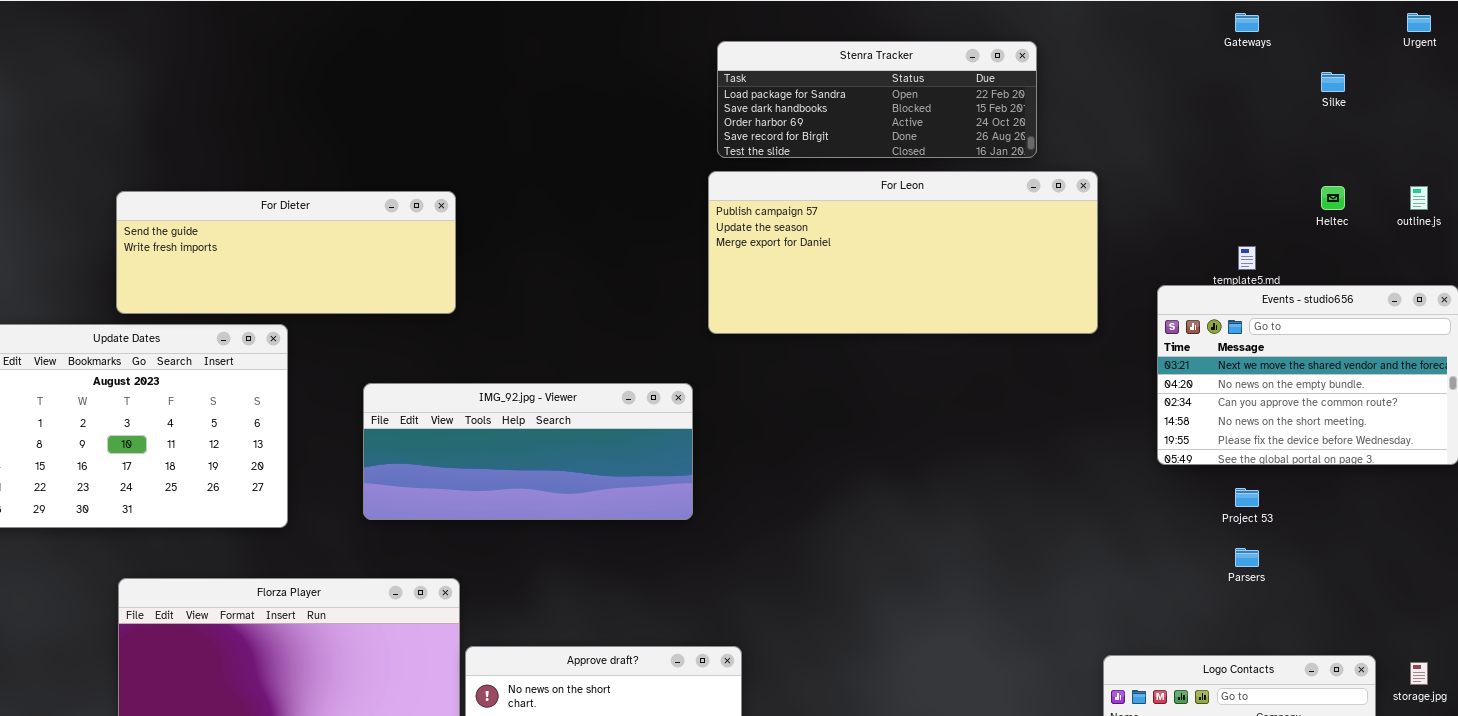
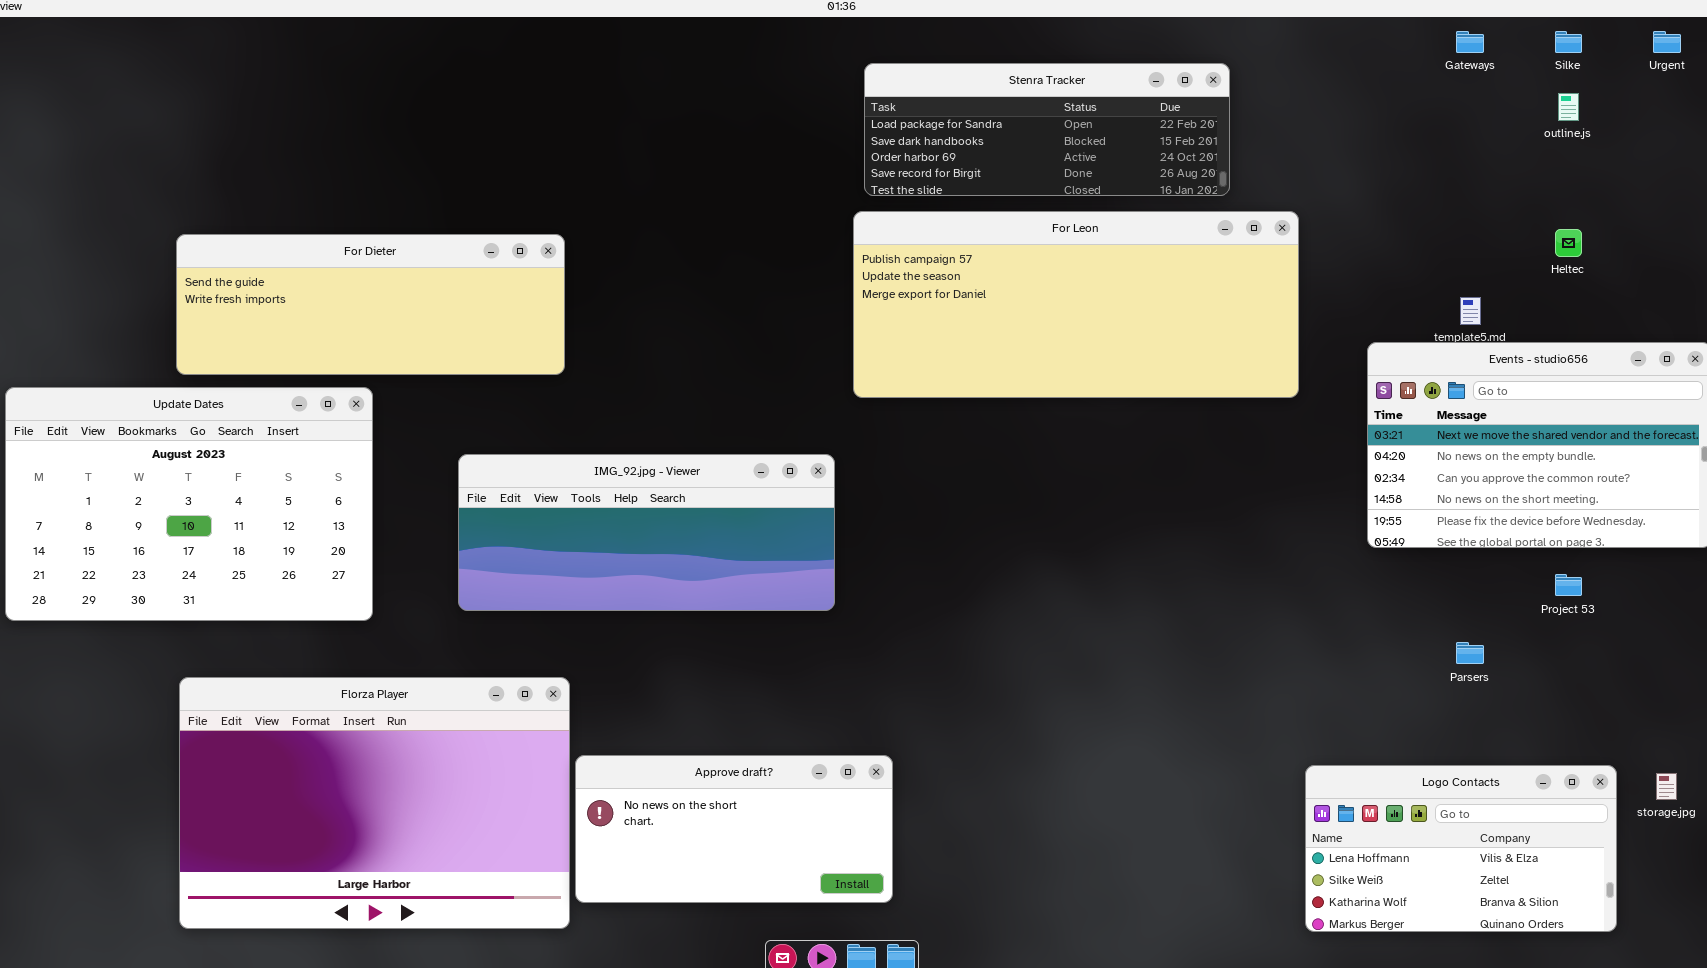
Silke: [1321,72,1345,92] -> [1555,31,1582,53], moved
outline.js: [1410,186,1428,210] -> [1558,93,1579,121], moved
Project 53: [1235,488,1259,507] -> [1555,574,1582,596], moved

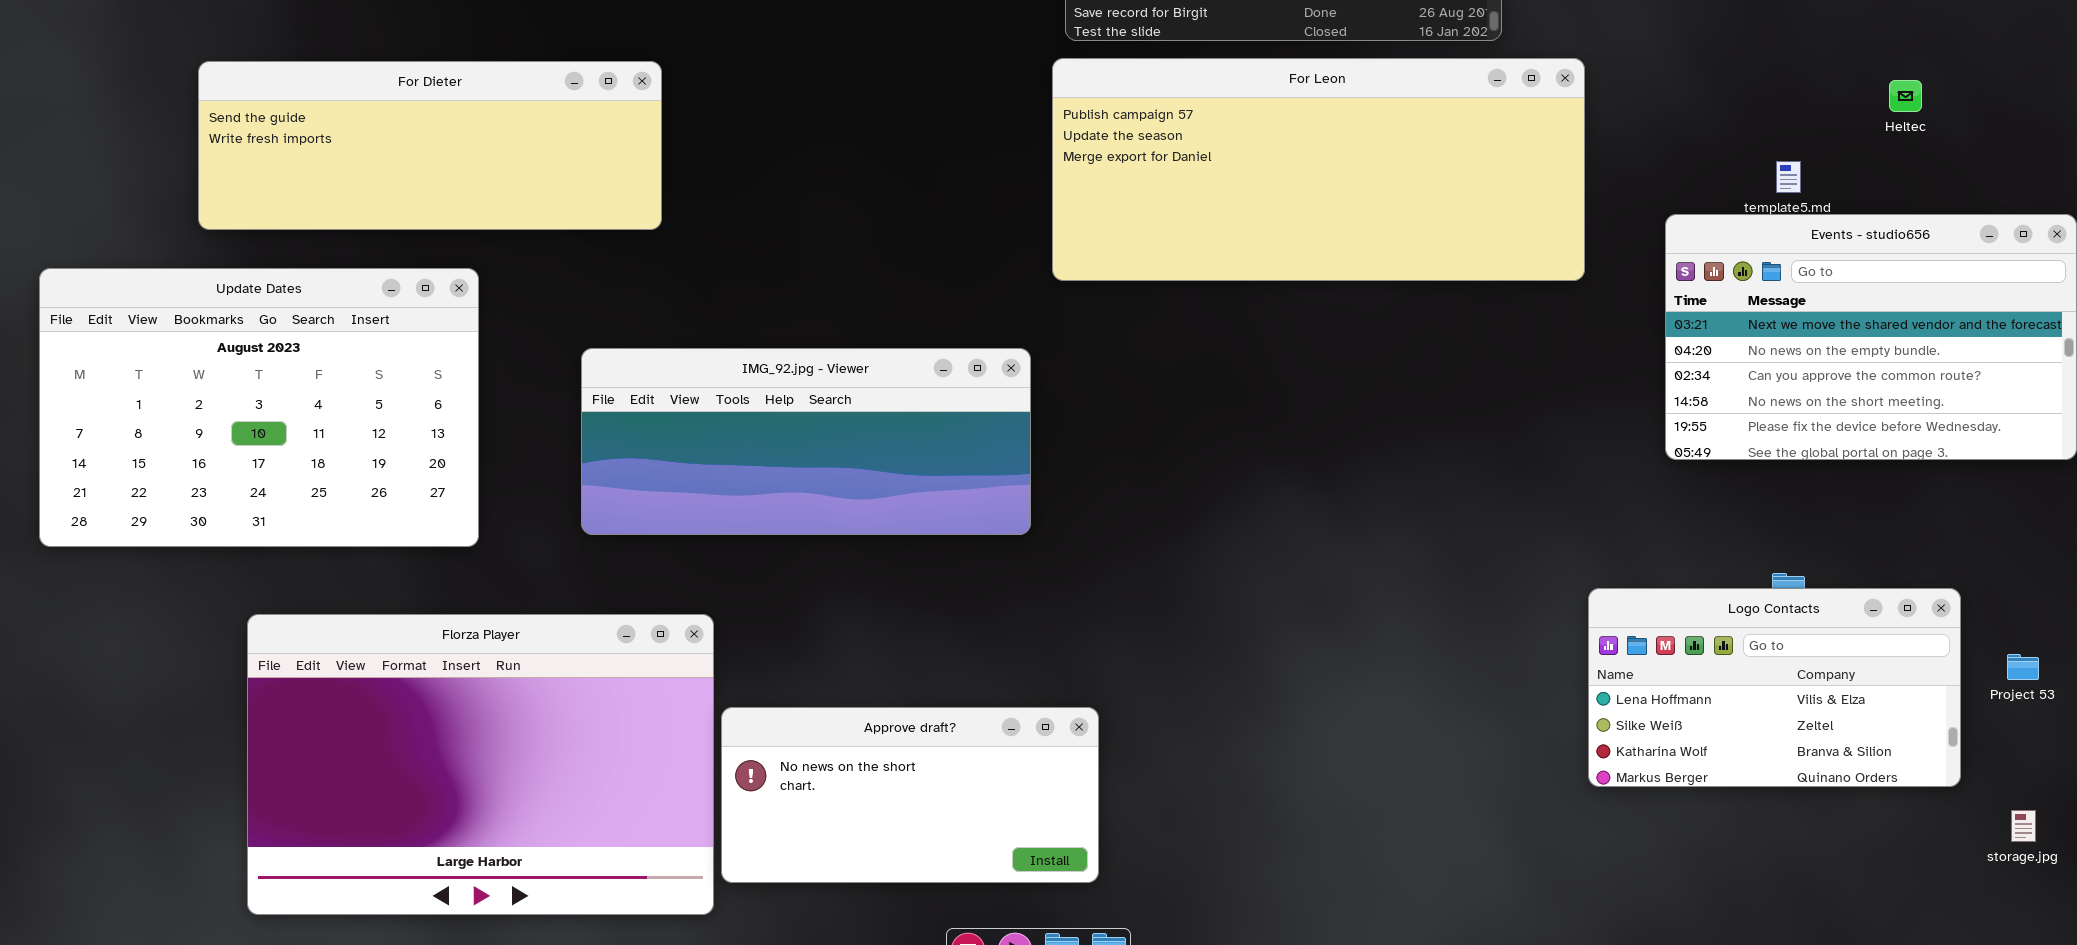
For Dieter: [176,234,565,375] -> [198,61,662,230], moved
Project 53: [1555,574,1582,596] -> [2007,654,2039,680], moved
Logo Contacts: [1305,765,1617,932] -> [1588,588,1961,787], moved
storage.jpg: [1656,773,1677,800] -> [2011,810,2036,842], moved

